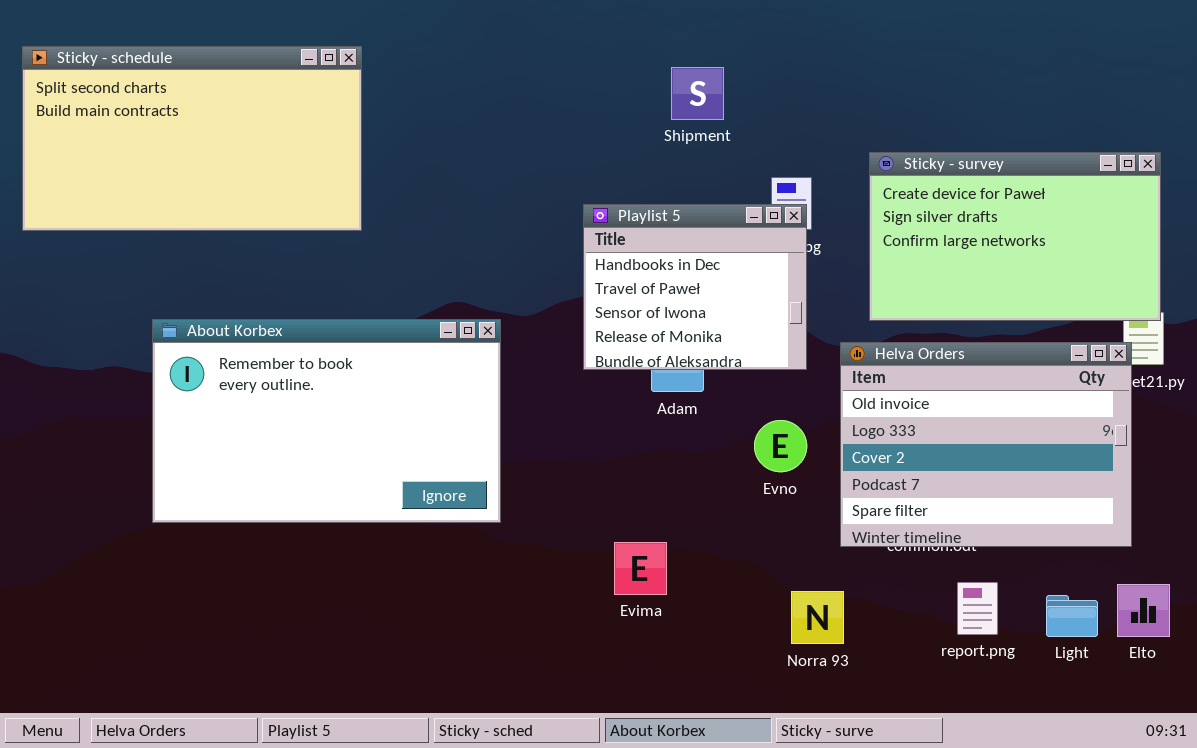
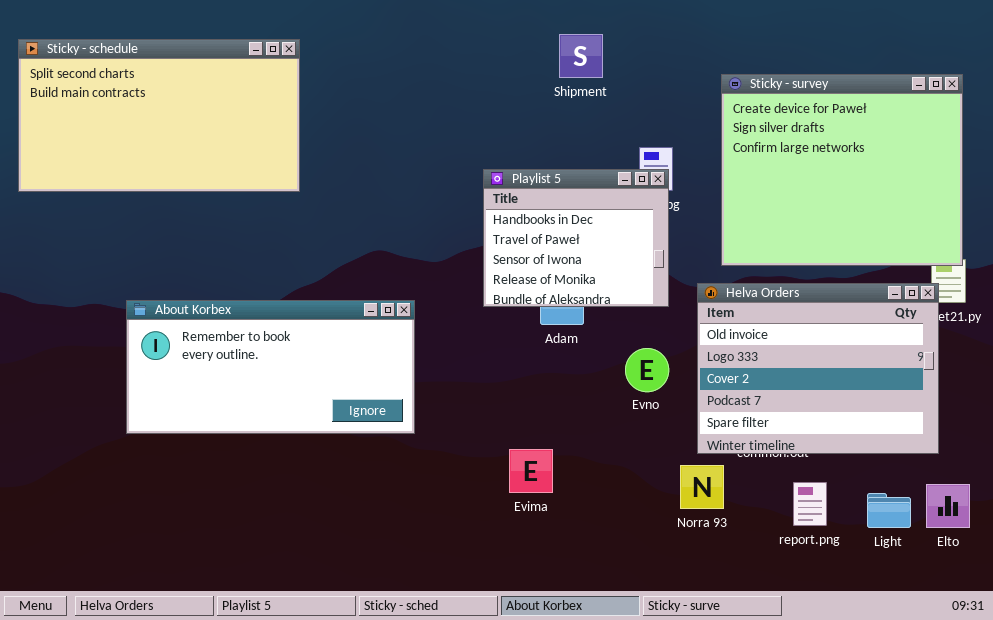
Shipment: [671,67,724,120] -> [559,34,603,78], moved
Sticky - survey: [869,152,1161,321] -> [721,74,963,266], resized
About Korbex: [152,319,501,523] -> [126,300,415,434], resized
Norra 93: [791,591,844,644] -> [680,465,724,509], moved

